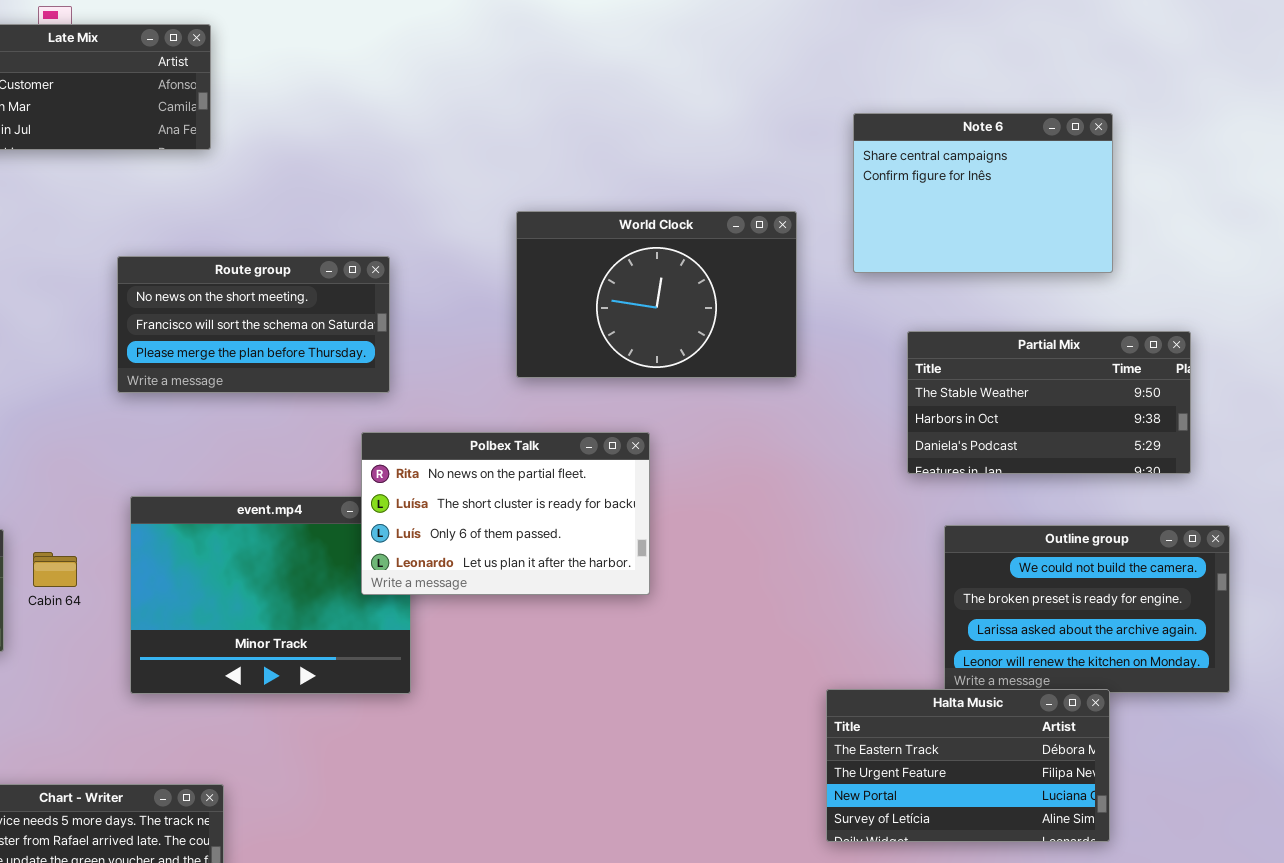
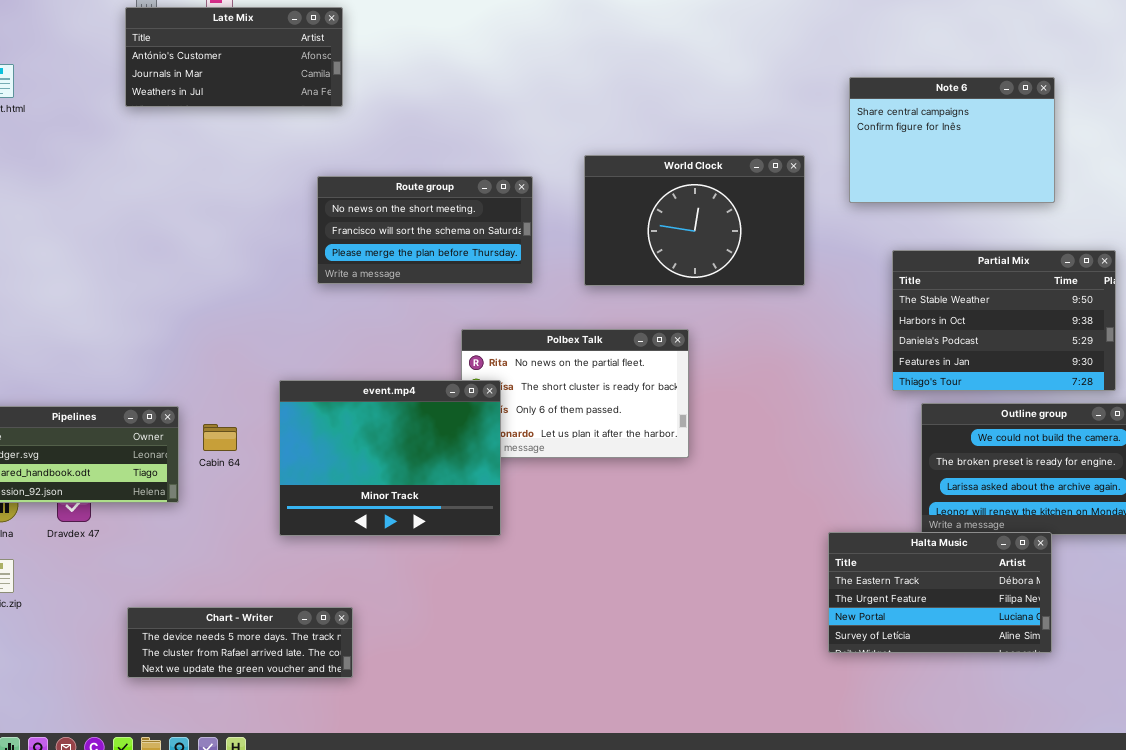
Route group: [117,256,390,393] -> [317,176,533,284], moved
Partial Mix: [907,331,1191,474] -> [892,250,1116,391], resized
event.mp4: [130,496,411,694] -> [279,380,501,536], raised

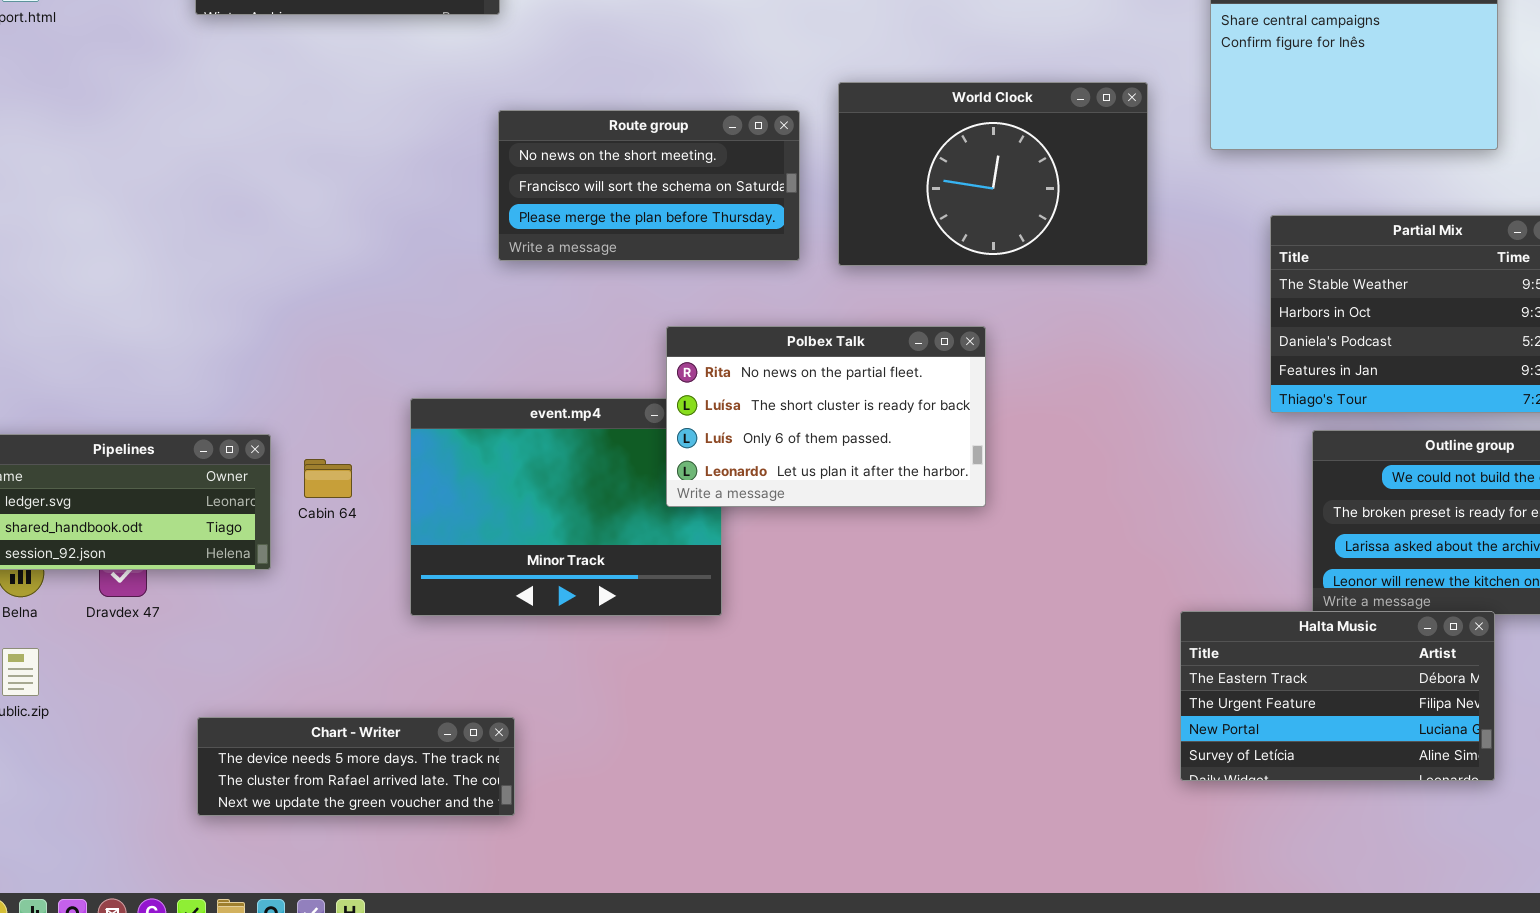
Route group: [317,176,533,284] -> [498,110,800,261], moved
Polbex Talk: [461,329,689,458] -> [666,326,986,507], raised

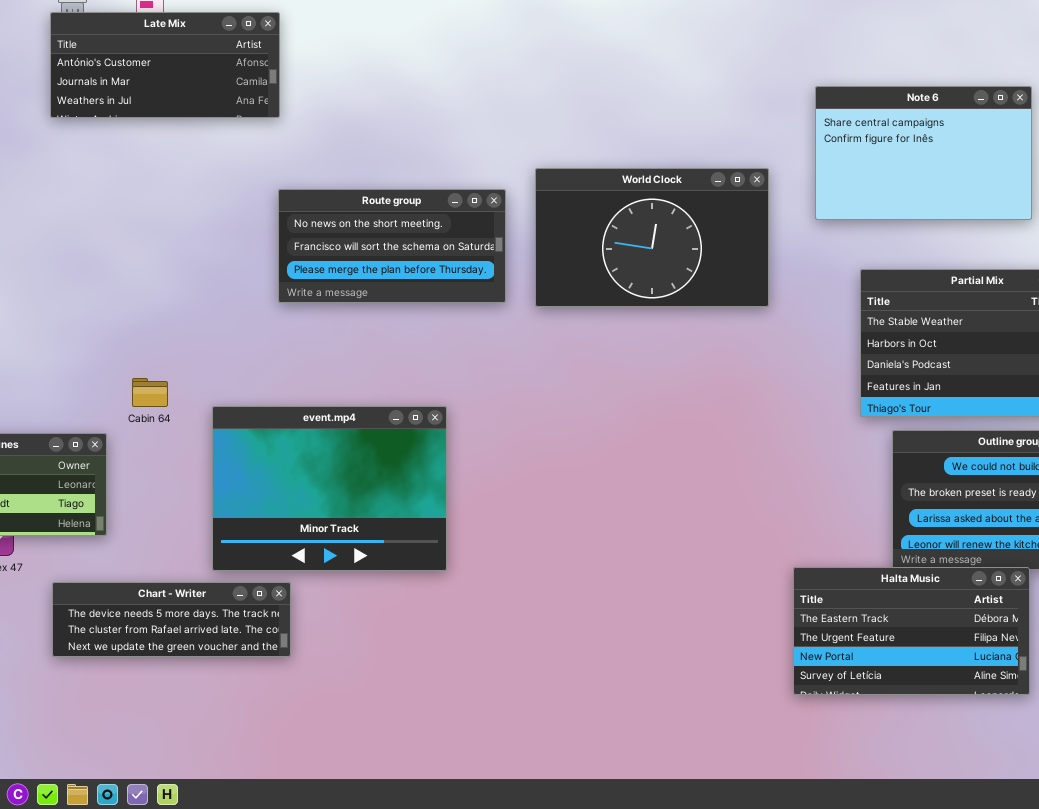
Polbex Talk: [666,326,986,507] -> none, closed
Cabin 64: [304,459,352,498] -> [132,378,168,407], moved
Chart - Writer: [197,717,515,816] -> [52,582,291,657], moved

